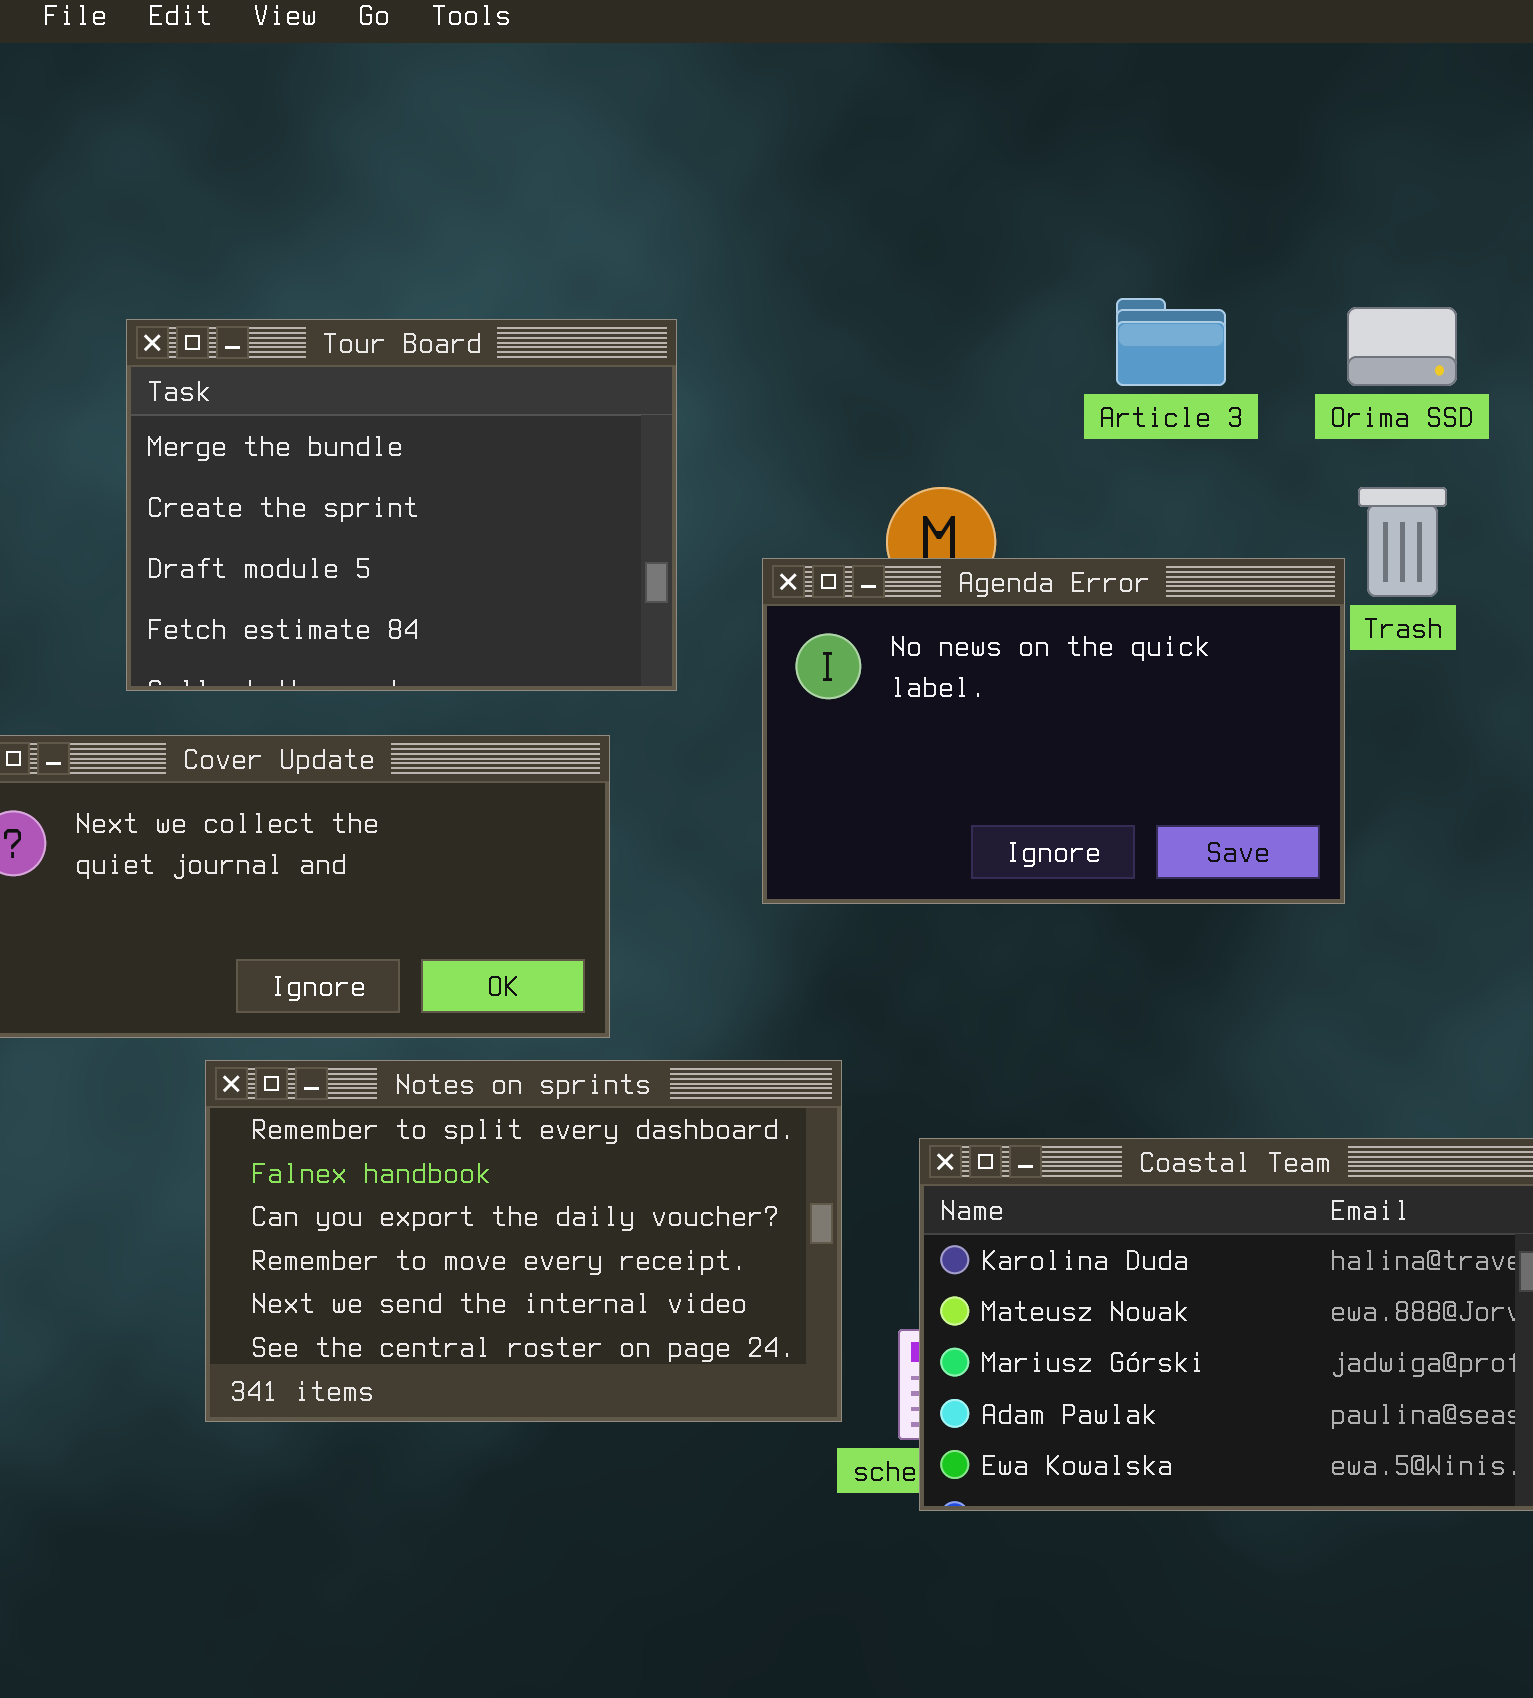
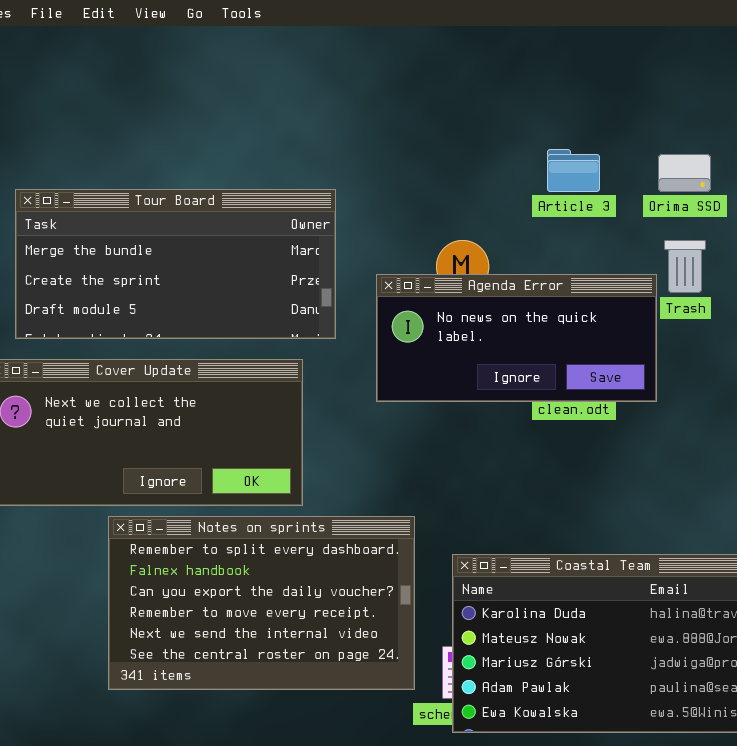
Tour Board: [126,319,677,691] -> [15,189,336,339], resized
Agenda Error: [762,558,1345,904] -> [376,274,657,402], resized

